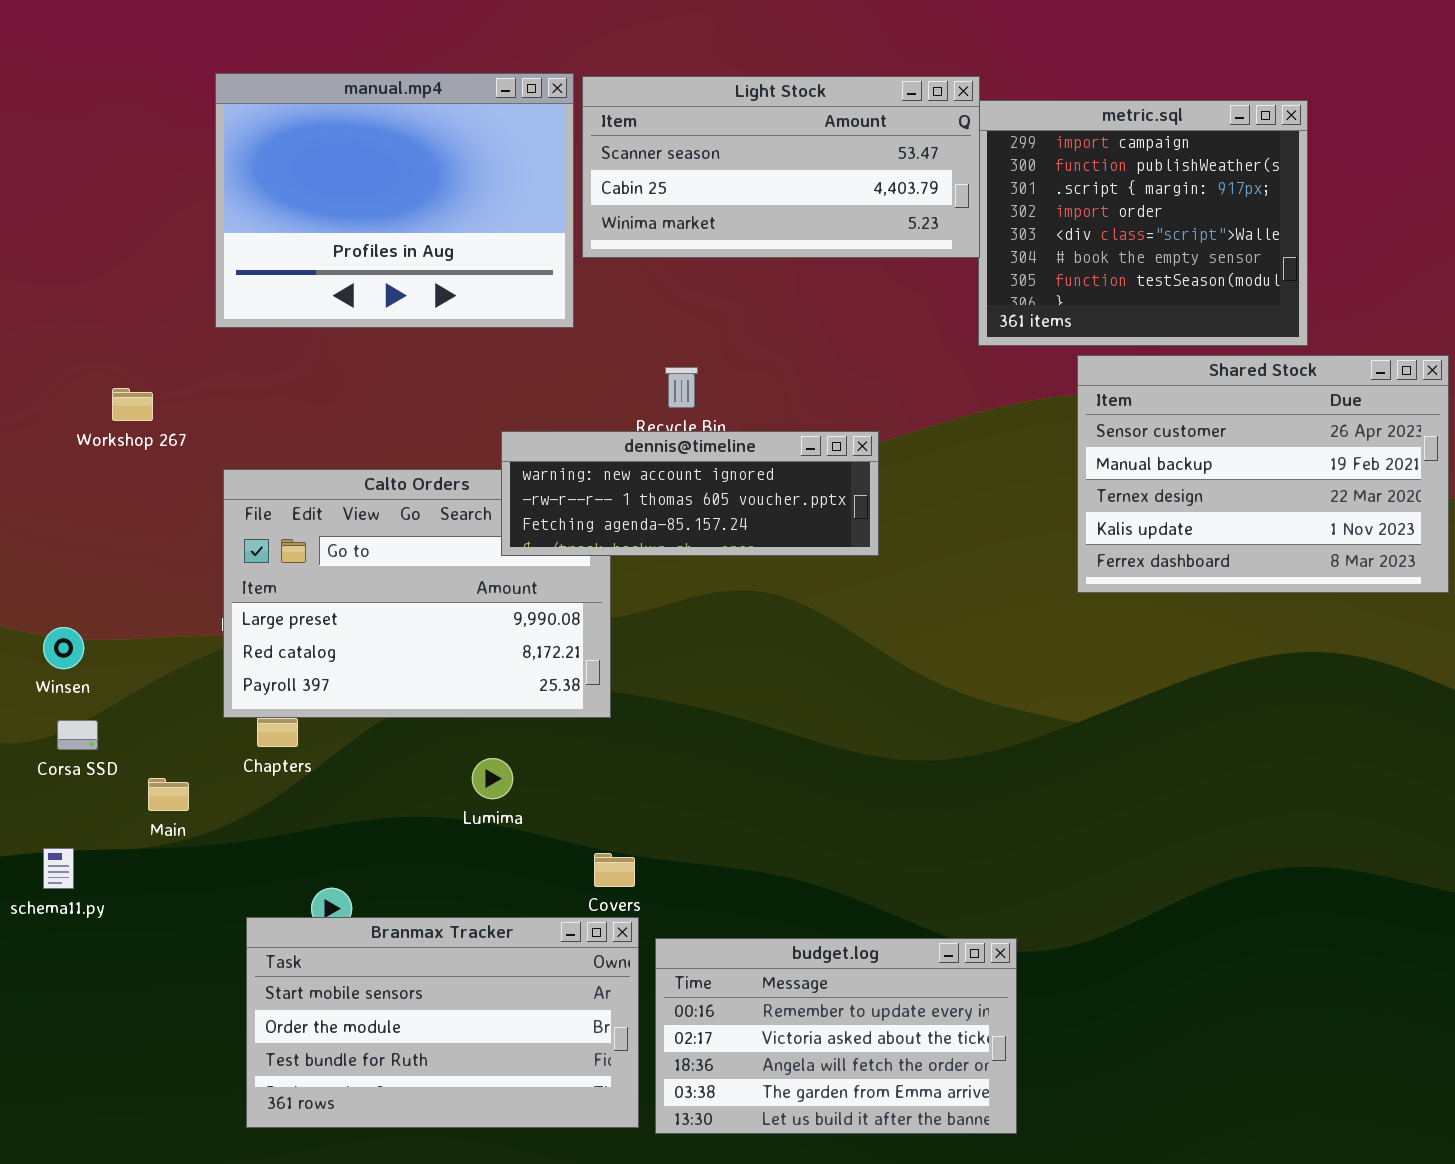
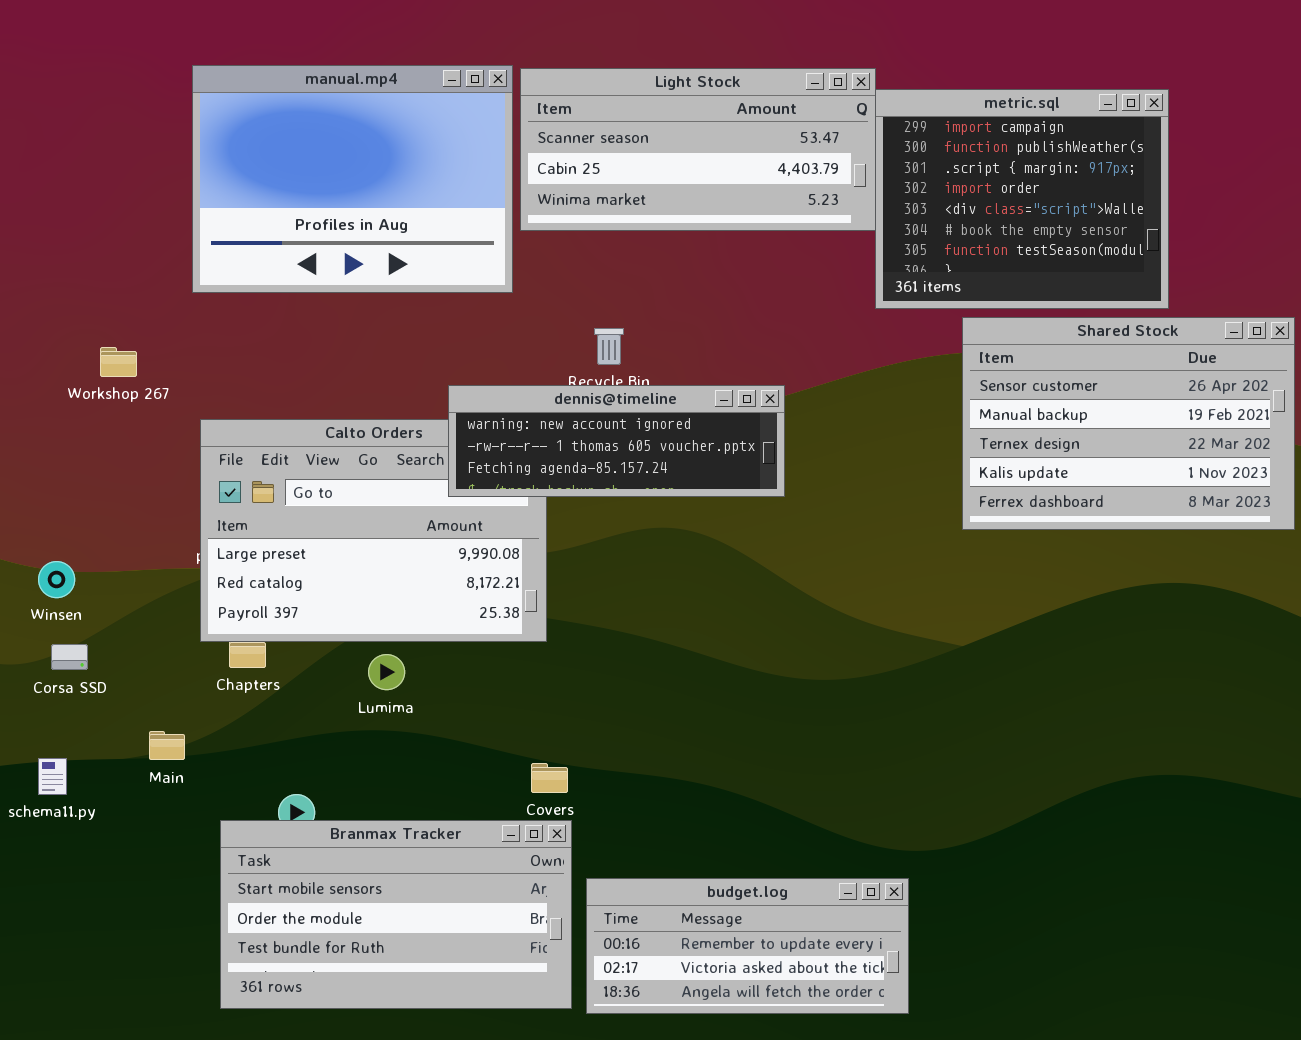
Lumima: [472,758,513,799] -> [368,654,405,690], moved
Main: [148,778,189,811] -> [149,731,185,760], moved
budget.log: [655,938,1017,1134] -> [586,878,909,1014], resized

